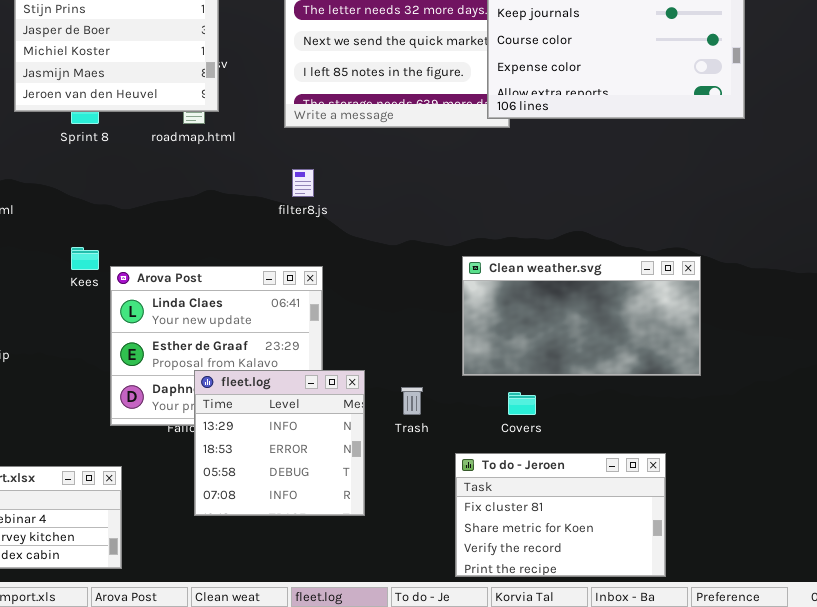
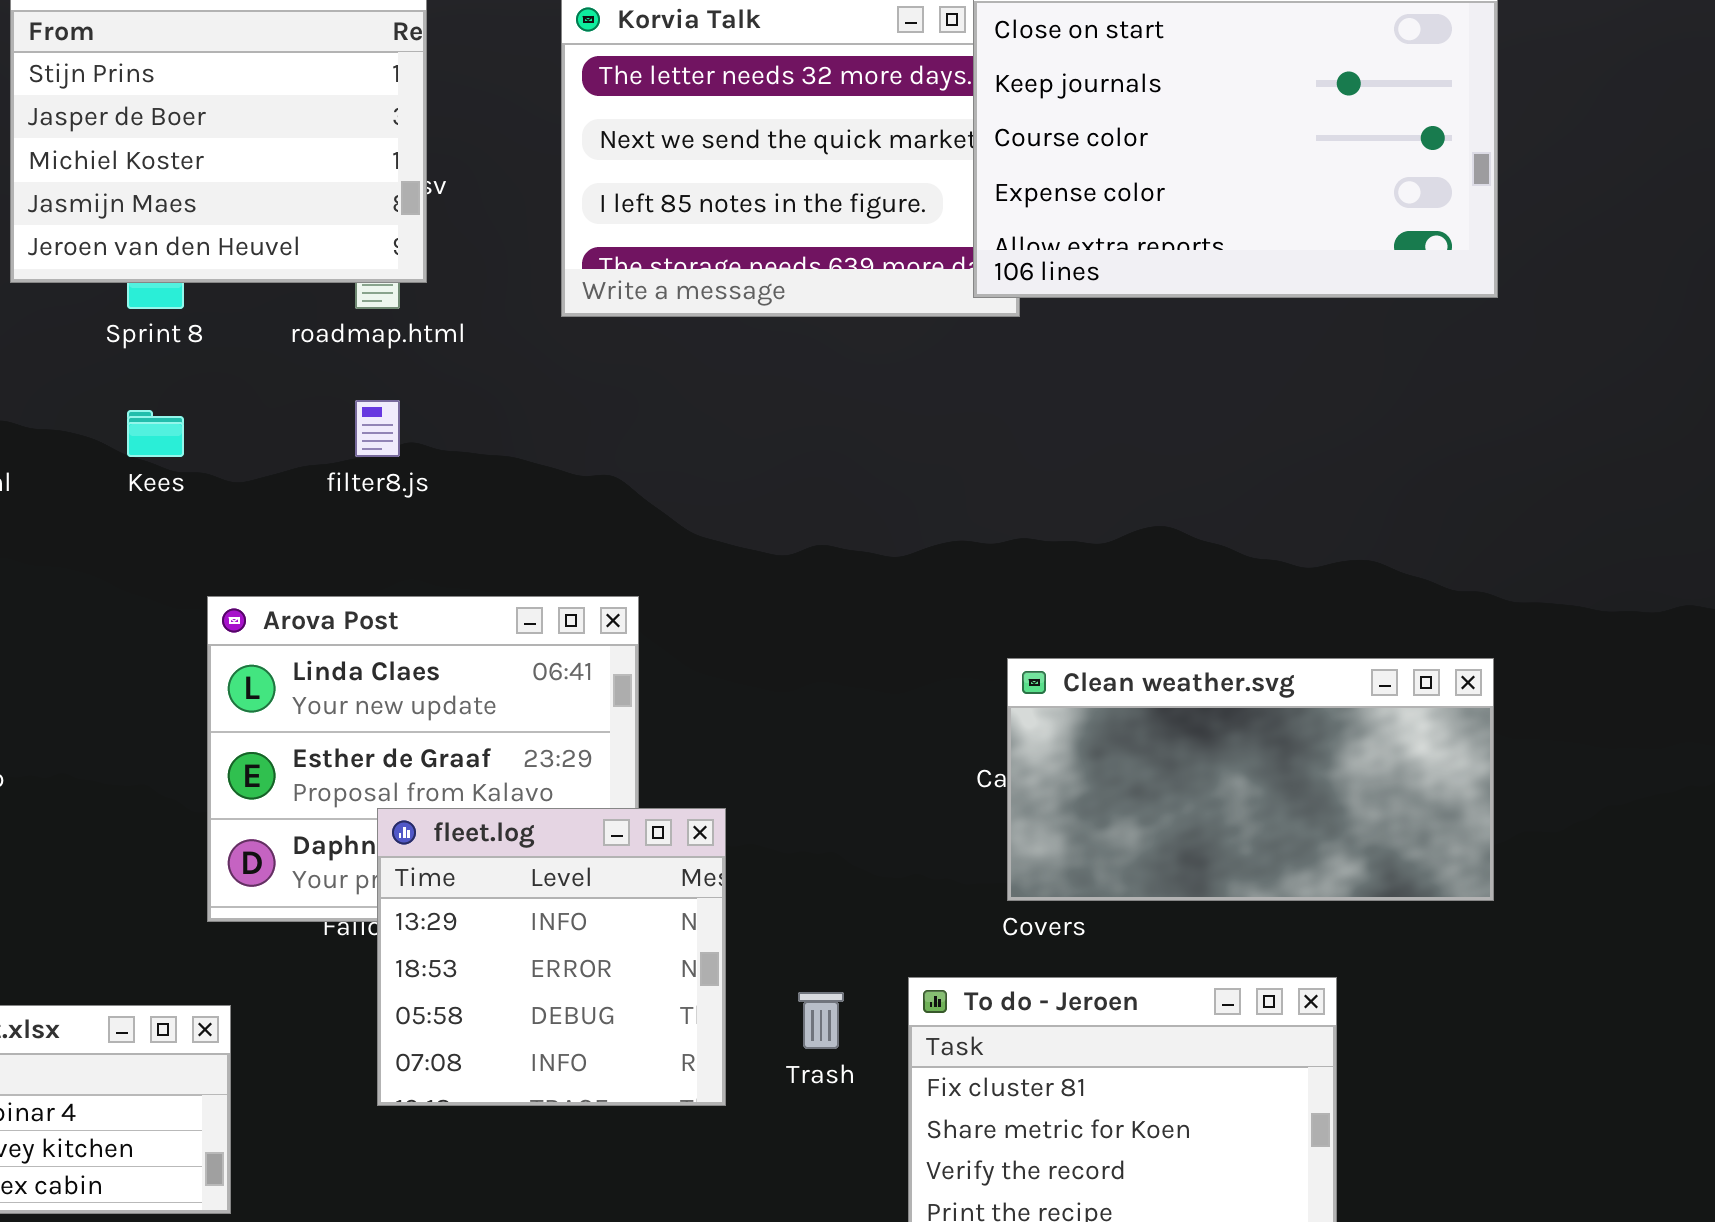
filter8.js: [292,169,314,197] -> [355,400,400,457], moved
Kees: [71,247,99,270] -> [127,410,184,457], moved
Clean weather.svg: [462,256,701,376] -> [1007,658,1494,901], moved
Trash: [401,387,423,415] -> [798,992,844,1049], moved

